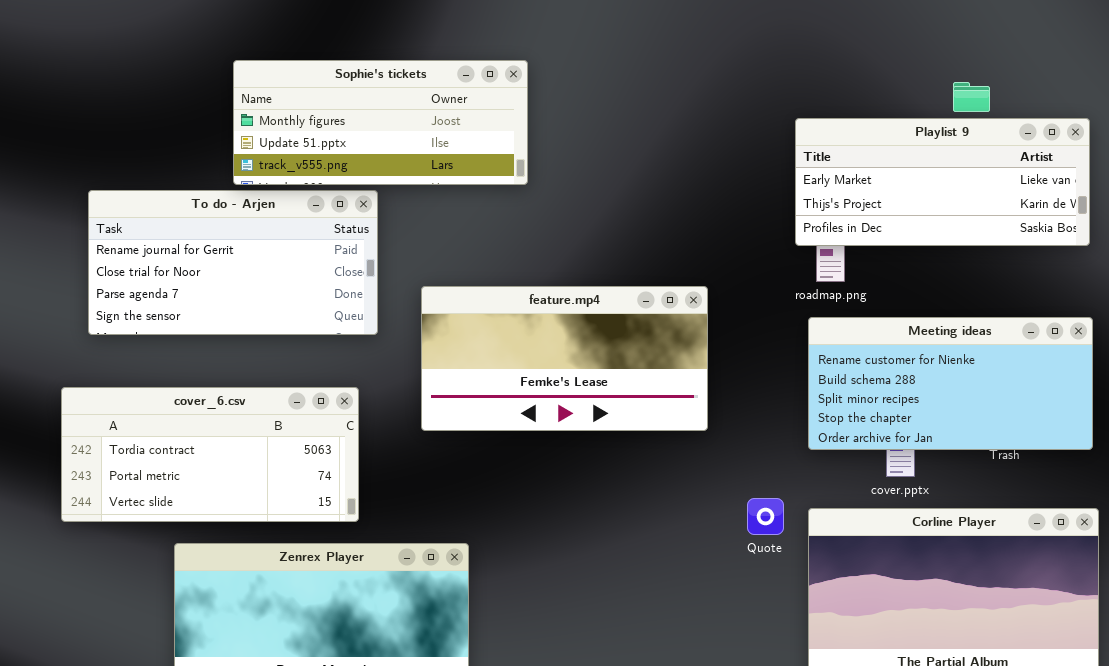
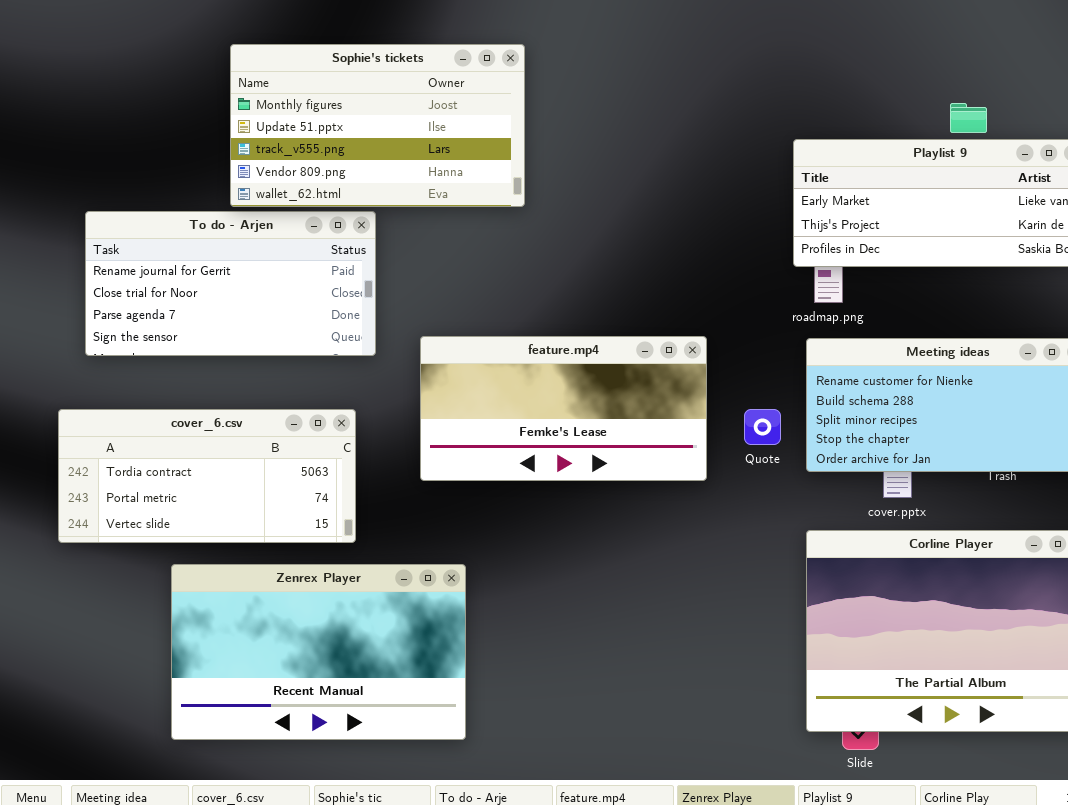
Sophie's tickets: [233,60,528,185] -> [230,44,525,207], resized
feature.mp4: [421,286,708,431] -> [420,336,707,481], moved
Quote: [747,498,784,535] -> [744,409,781,445], moved

